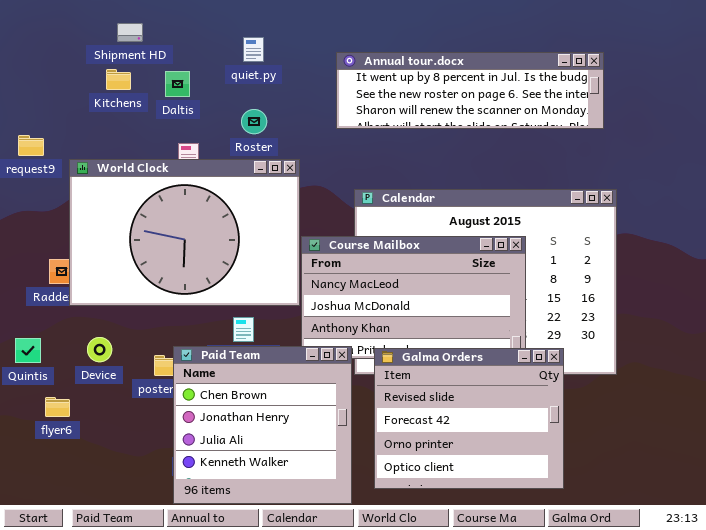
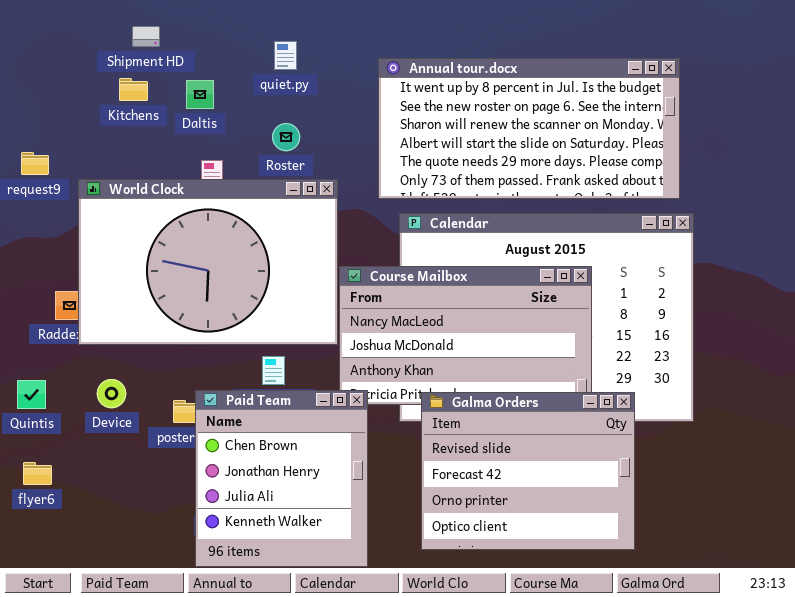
Annual tour.docx: [336,52,604,129] -> [378,58,680,199], resized
Paid Team: [173,346,352,504] -> [195,390,368,567], resized
flyer6: [45,397,70,417] -> [23,462,52,485], moved

